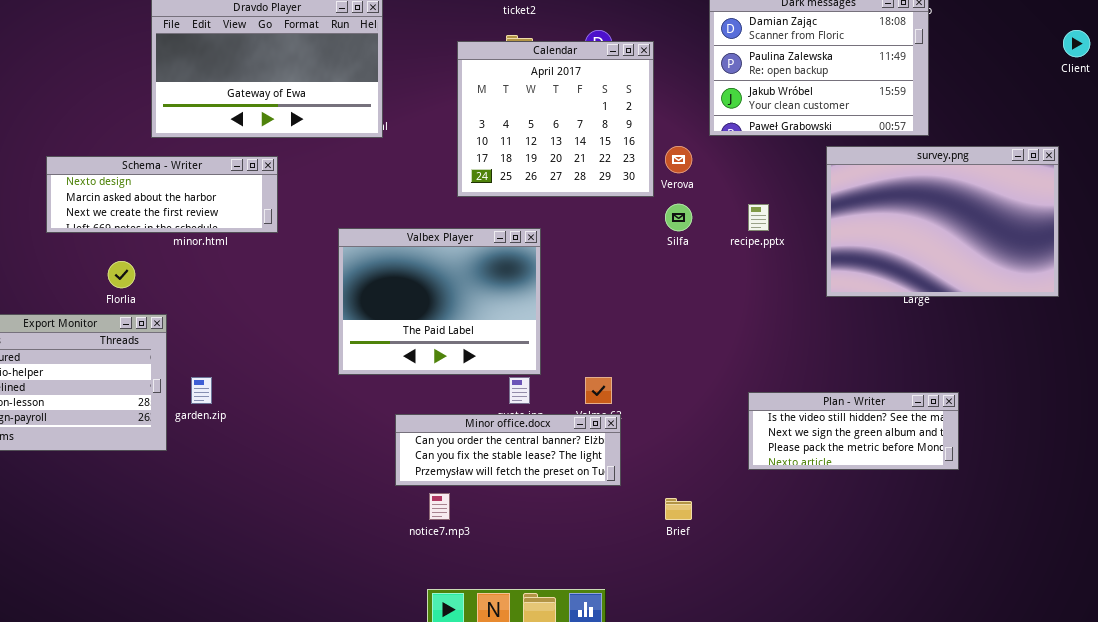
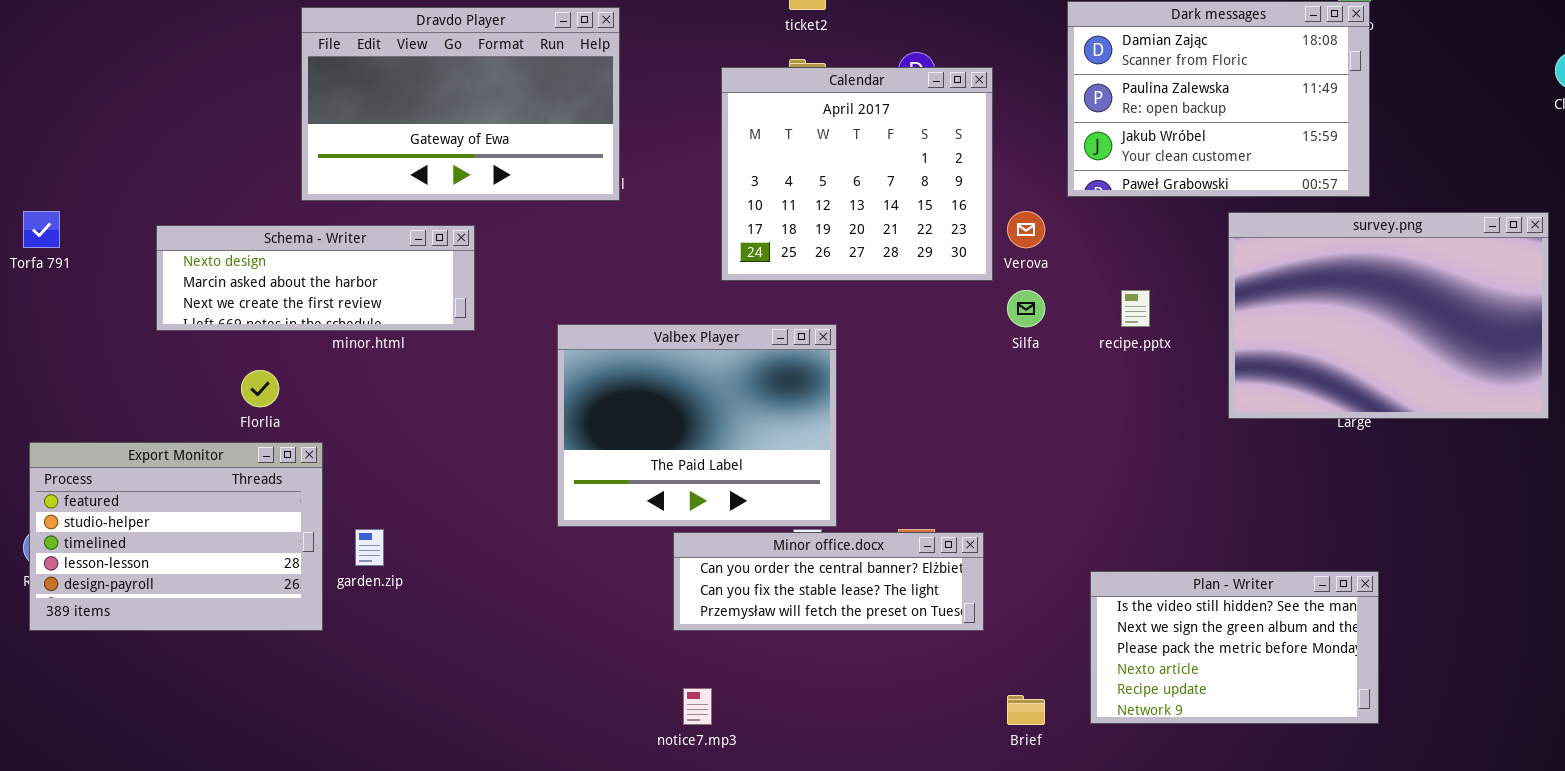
Plan - Writer: [748,392,959,470] -> [1090,571,1379,724], moved, resized
Minor office.docx: [395,414,621,486] -> [673,532,984,631], moved

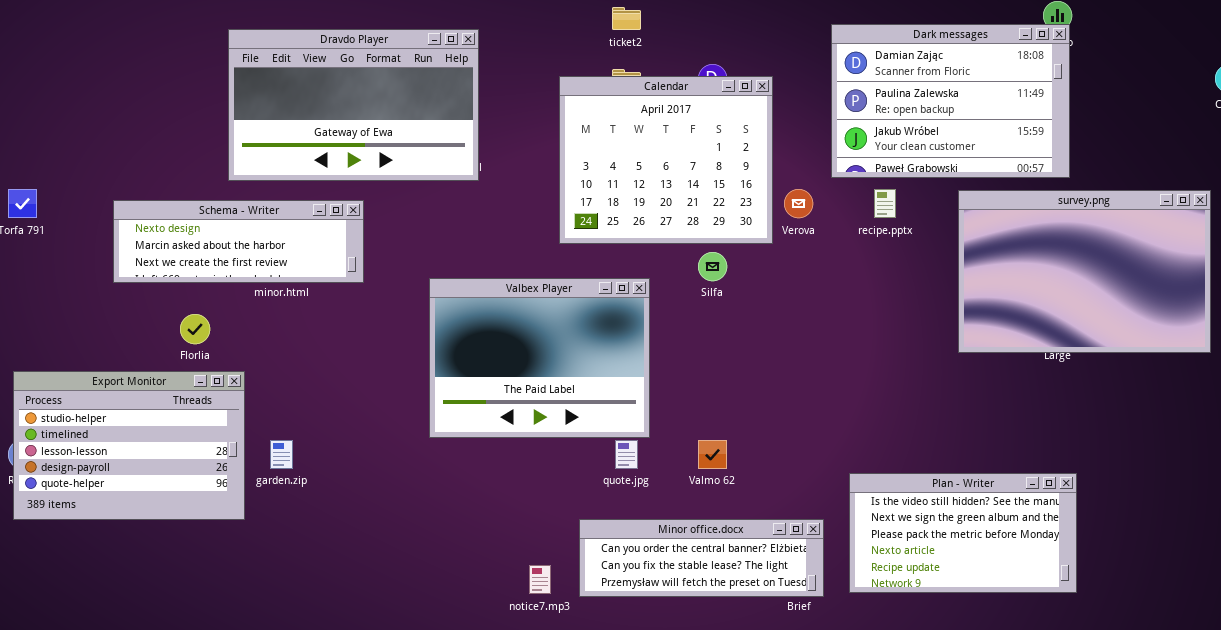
Silfa: [1007,290,1045,327] -> [698,252,727,281], moved
recipe.pptx: [1121,290,1150,327] -> [874,189,896,218], moved
Export Monitor: [29,442,323,631] -> [13,371,245,520], scrolled down 1 row
Minor office.docx: [673,532,984,631] -> [579,519,824,597], moved

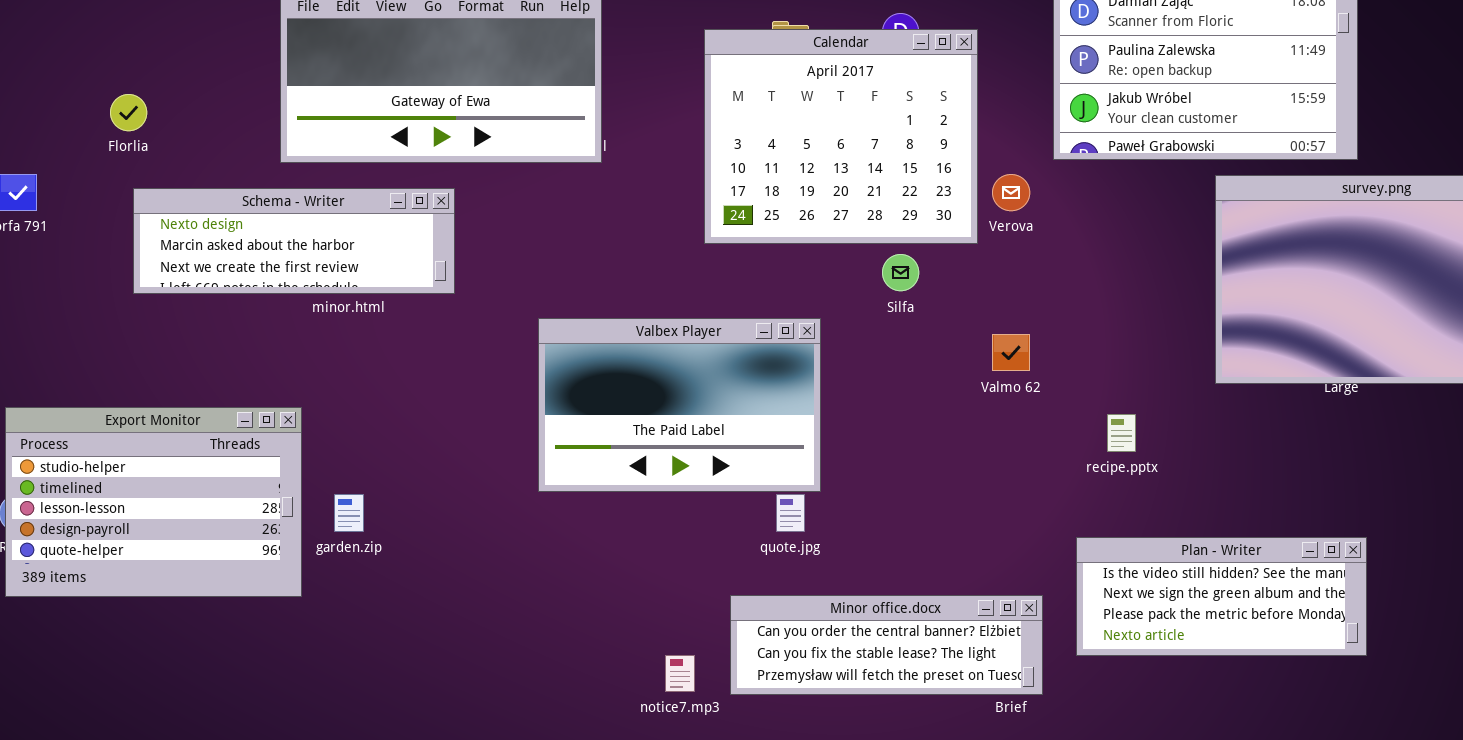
recipe.pptx: [874,189,896,218] -> [1107,414,1136,452], moved
Valbex Player: [429,278,650,438] -> [538,318,821,492], resized
Florlia: [180,314,210,344] -> [110,94,147,131], moved
Valmo 62: [698,440,727,469] -> [992,334,1030,371], moved
Plan - Writer: [849,473,1077,593] -> [1076,537,1367,656], resized

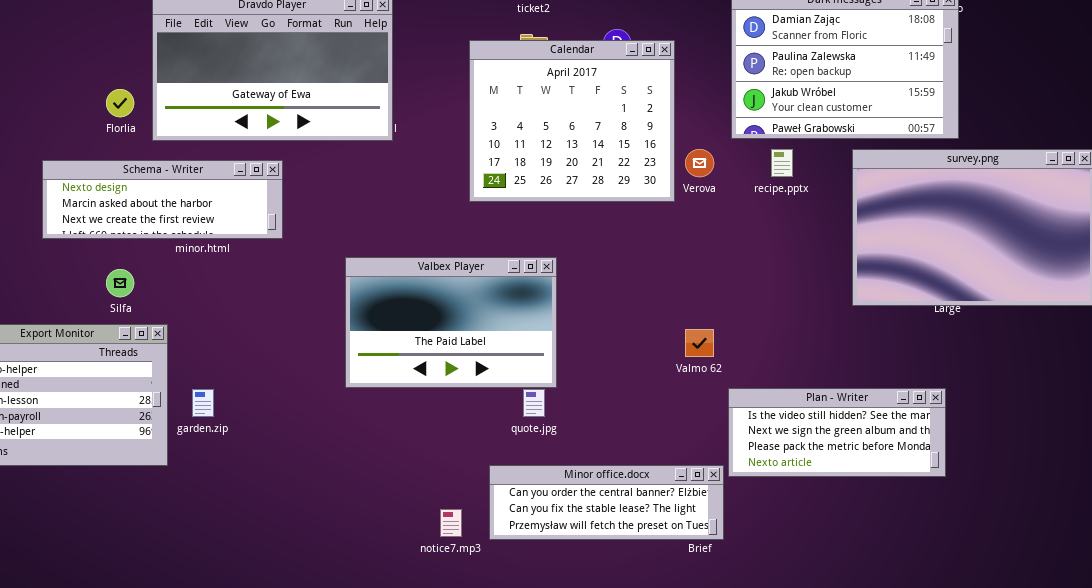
Florlia: [110,94,147,131] -> [106,89,134,117], moved
Silfa: [882,254,919,291] -> [106,269,134,297], moved
Valmo 62: [992,334,1030,371] -> [685,329,714,357], moved
recipe.pptx: [1107,414,1136,452] -> [771,149,793,177], moved
Plan - Writer: [1076,537,1367,656] -> [728,388,946,477], moved

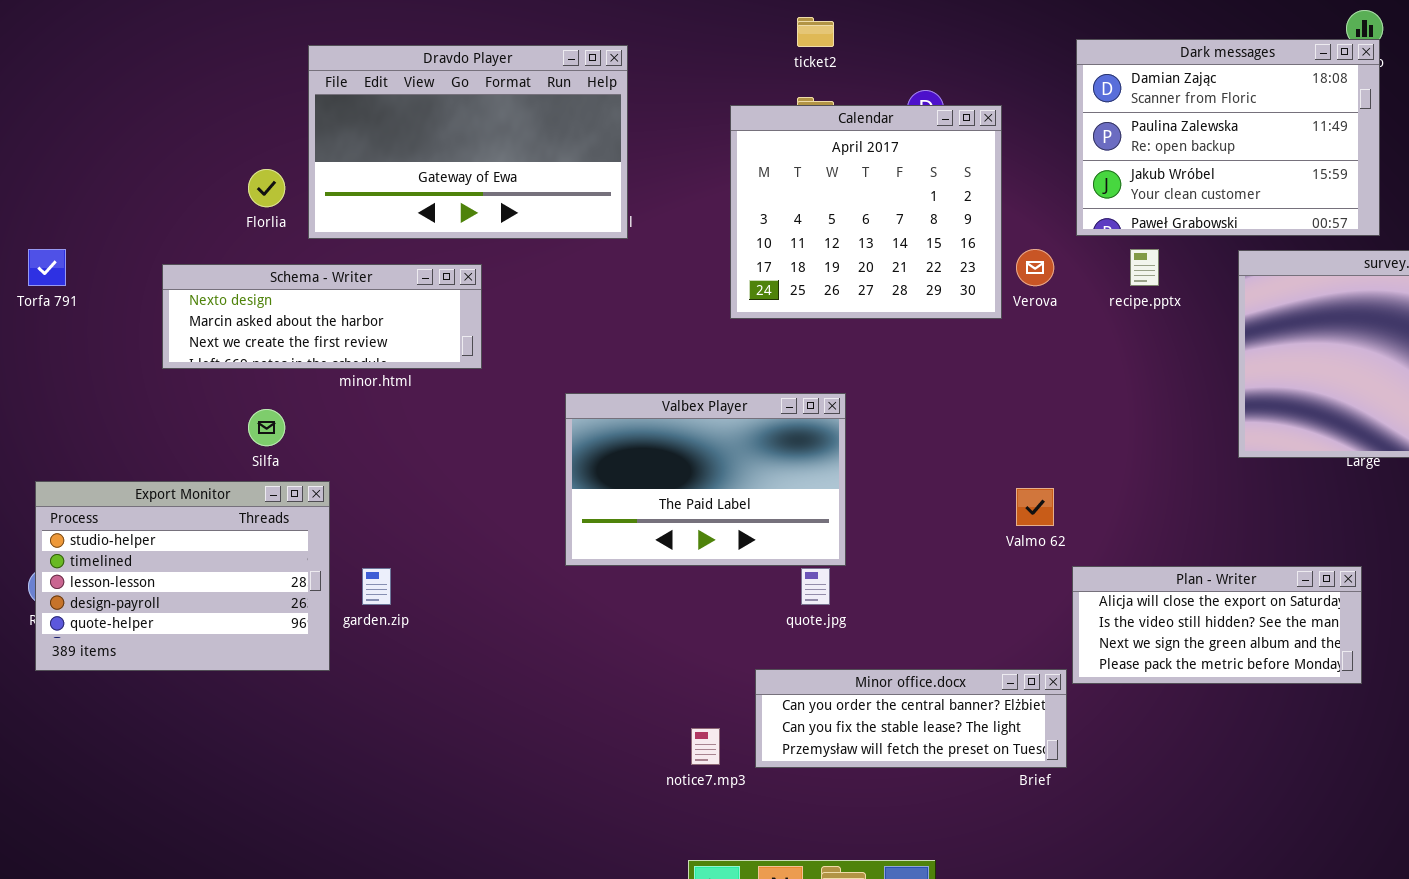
Plan - Writer: [728,388,946,477] -> [1072,566,1362,684], scrolled up 1 row

